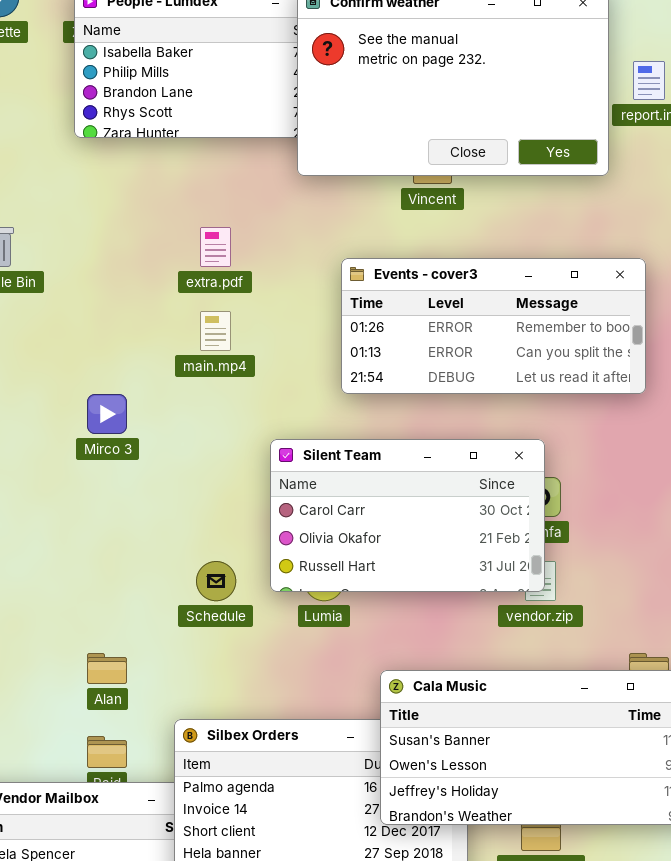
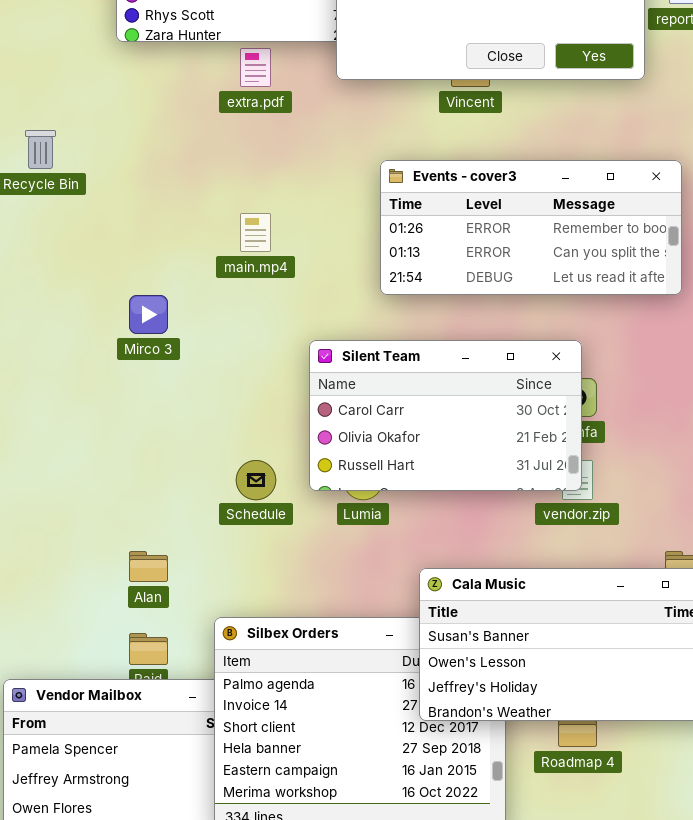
extra.pdf: [200,227,231,267] -> [240,48,271,87], moved

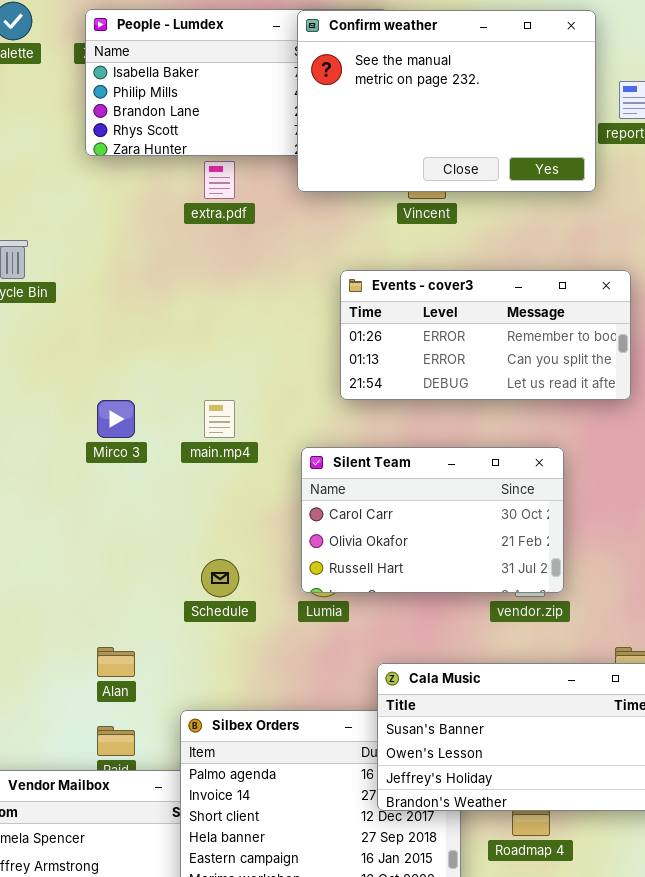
main.mp4: [240,213,271,252] -> [204,400,235,438], moved
Silent Team: [309,340,582,491] -> [301,447,564,593], moved

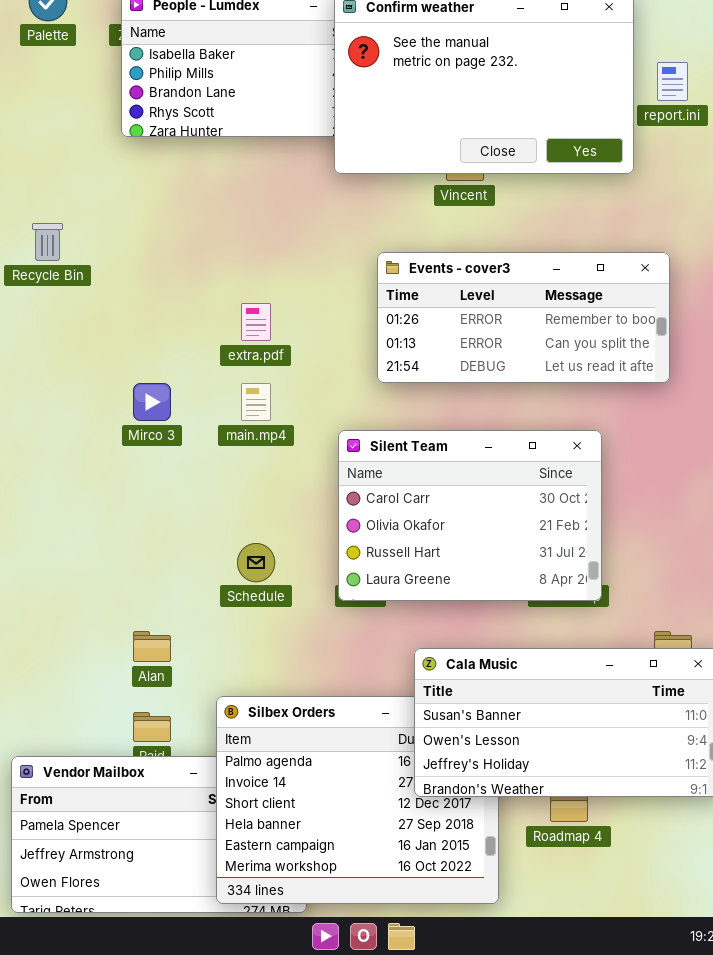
extra.pdf: [204,161,235,199] -> [241,303,271,341], moved
Silent Team: [301,447,564,593] -> [338,430,602,601], resized

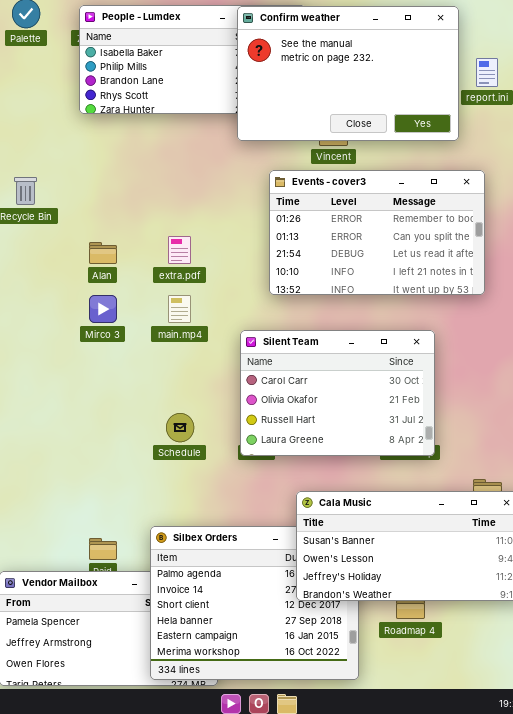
Events - cover3: [377,252,670,383] -> [269,170,485,295], resized
Alan: [133,631,171,662] -> [89,242,117,264], moved

